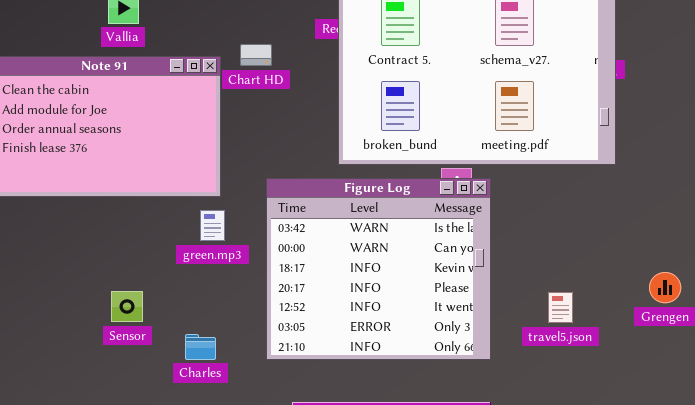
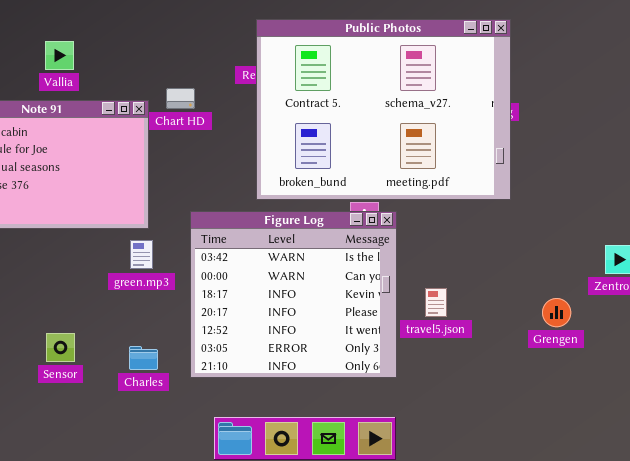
Sensor: [111,291,143,322] -> [46,333,75,362], moved
travel5.json: [548,292,573,323] -> [425,288,447,317], moved
Charles: [185,334,216,360] -> [129,346,158,370], moved

